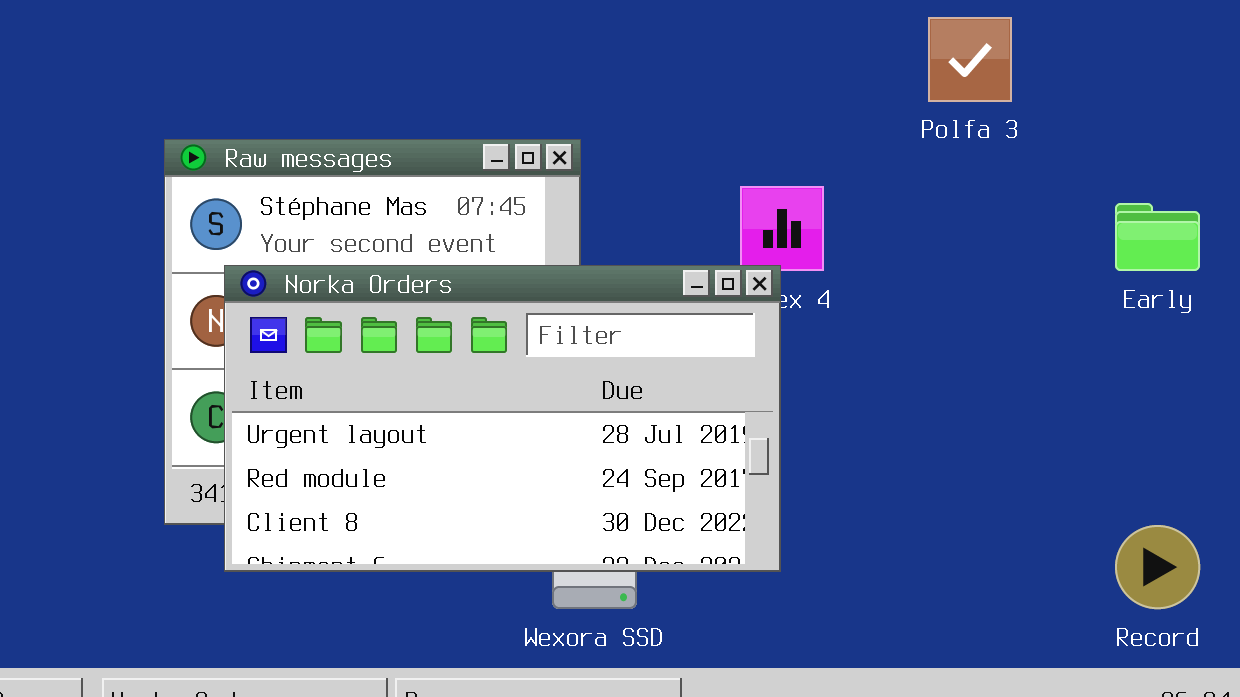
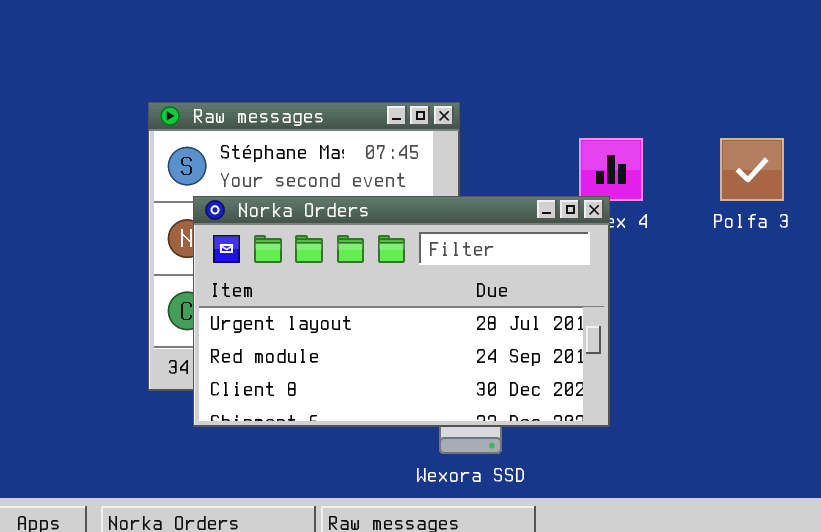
Polfa 3: [928,17,1012,102] -> [720,138,784,201], moved

